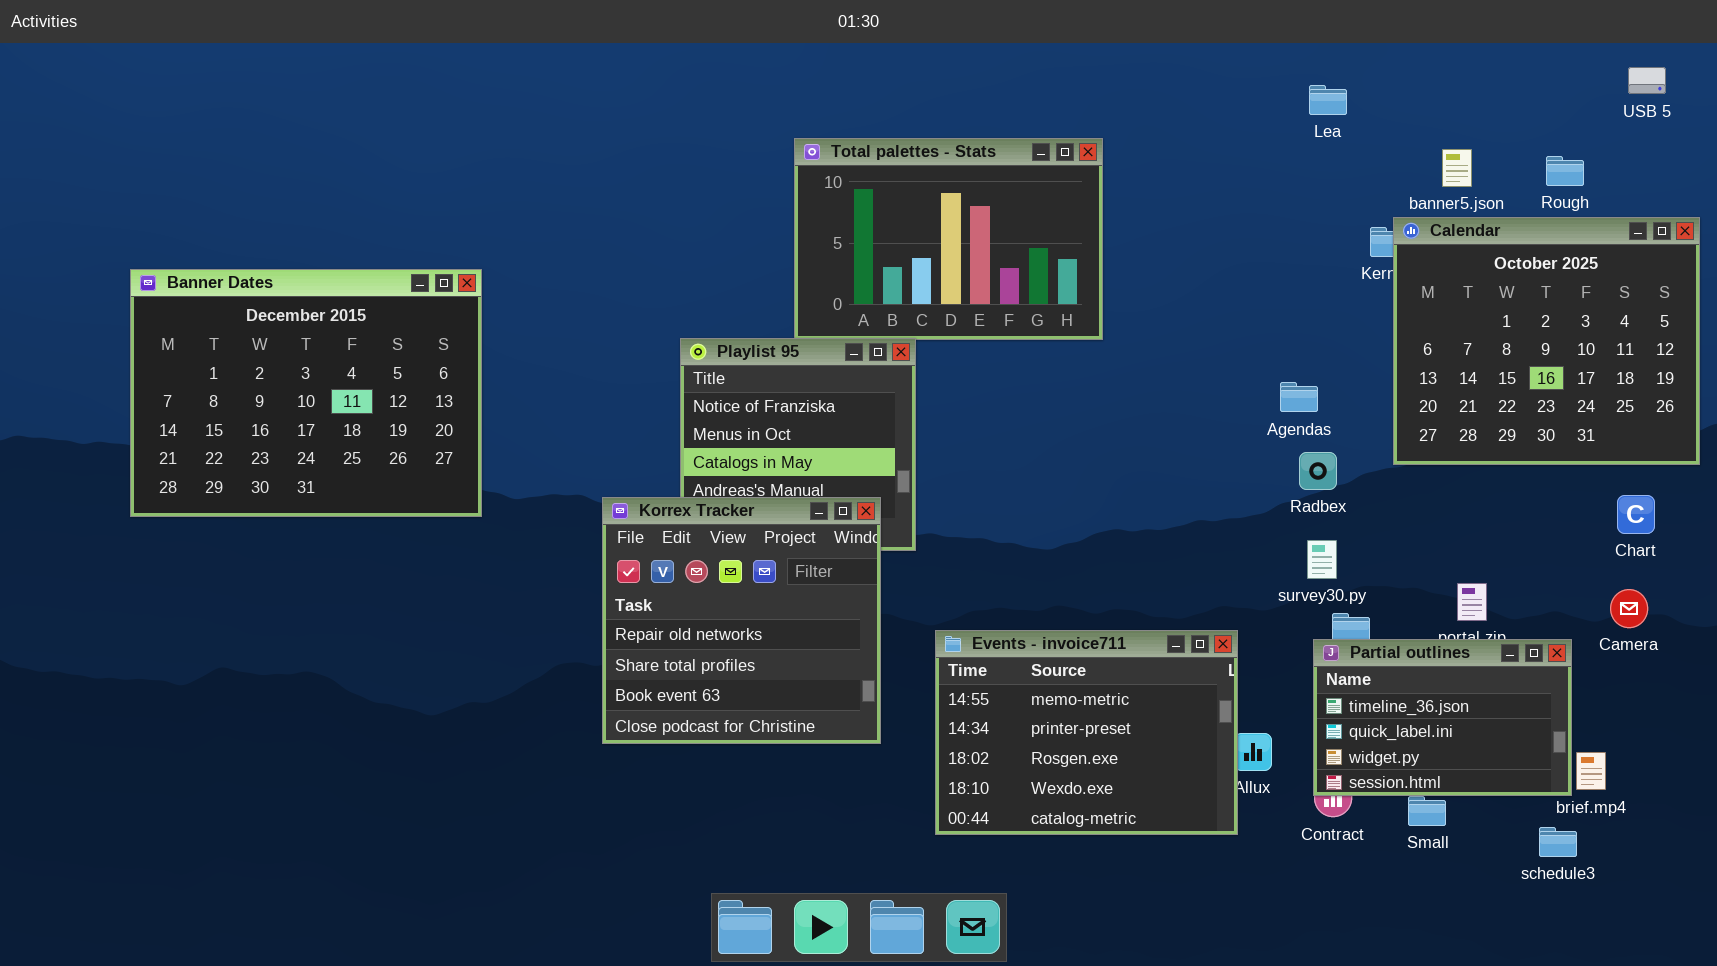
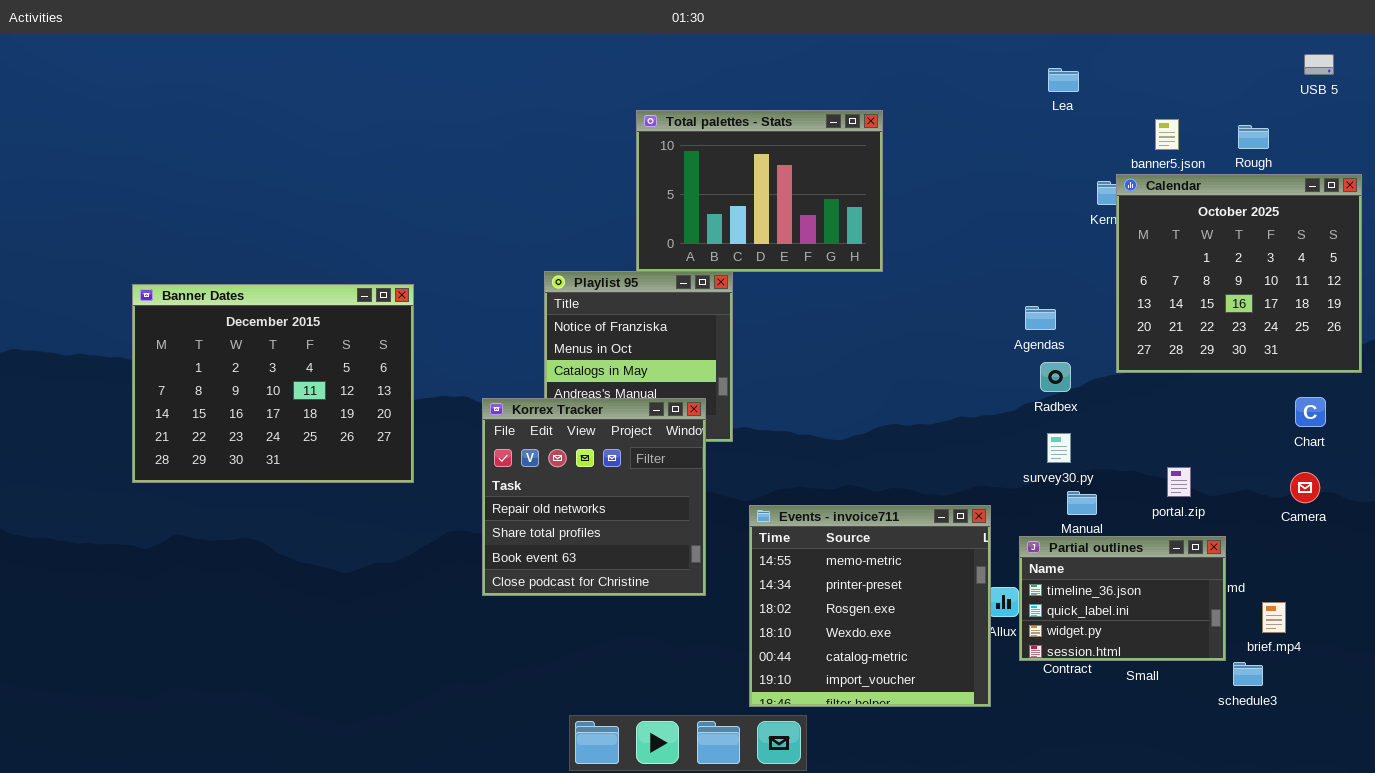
Banner Dates: [130,269,482,517] -> [132,284,414,483], moved
Events - invoice711: [935,630,1238,835] -> [749,505,991,707], resized
Partial outlines: [1313,639,1572,796] -> [1019,536,1226,661], moved

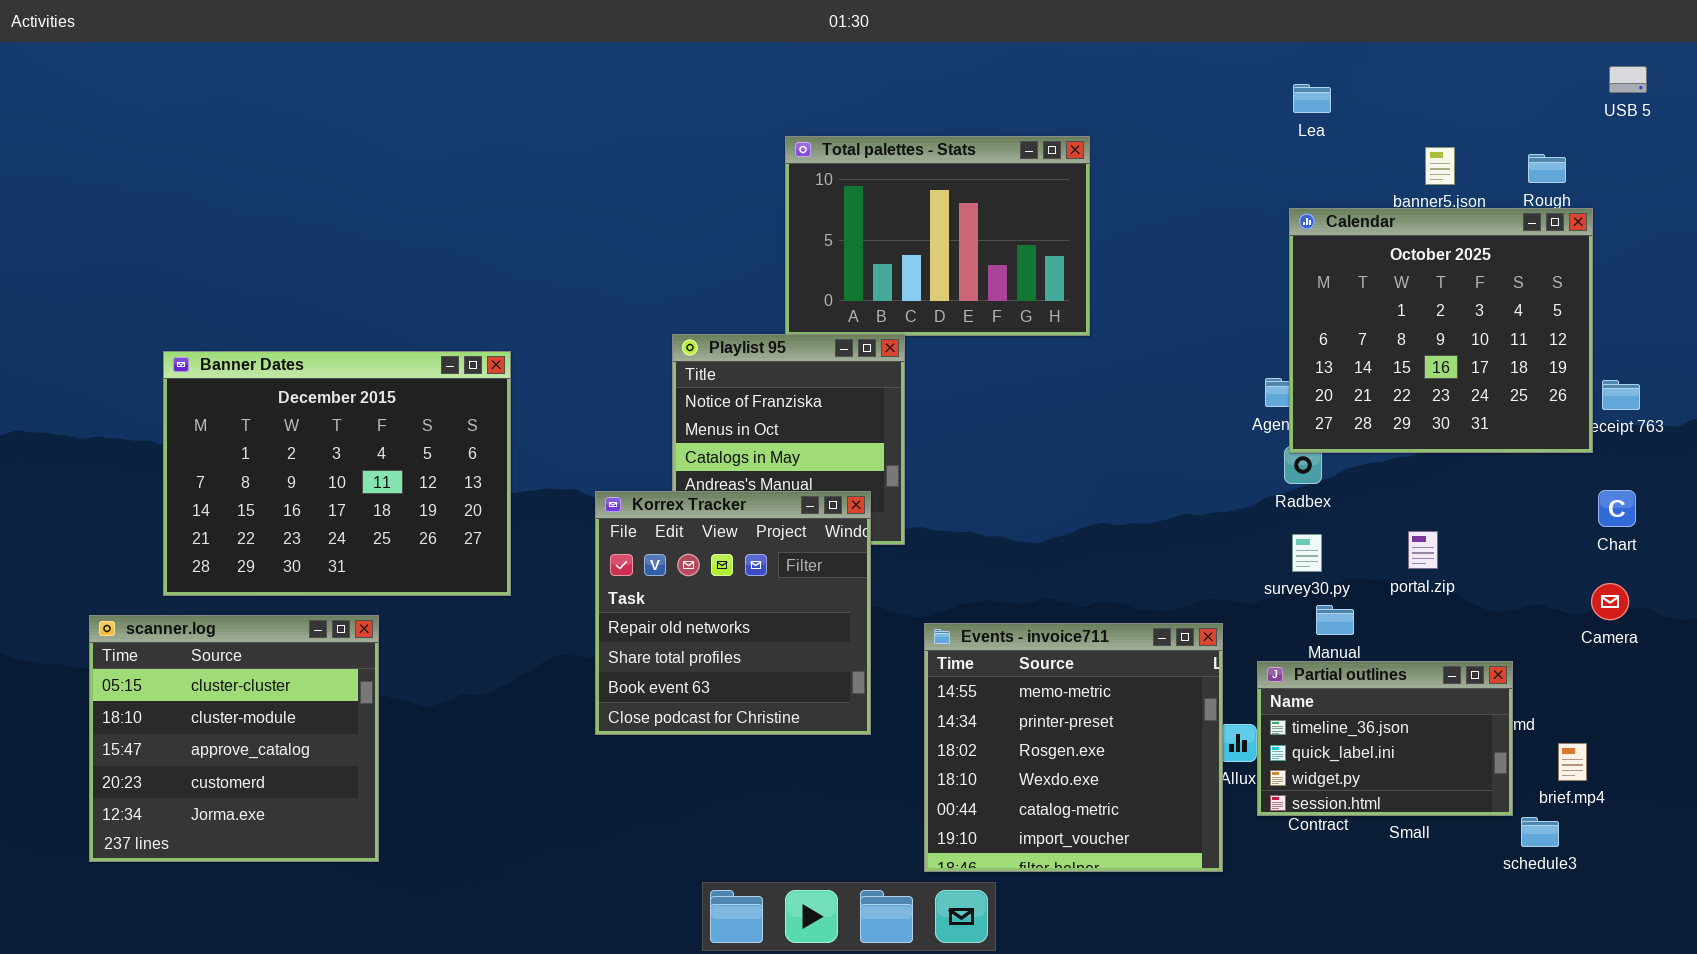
Calendar: [1116,174,1362,373] -> [1289,208,1593,453], moved
portal.zip: [1167,467,1191,497] -> [1408,531,1438,569], moved
scanner.log: none -> [89,615,379,862], opened

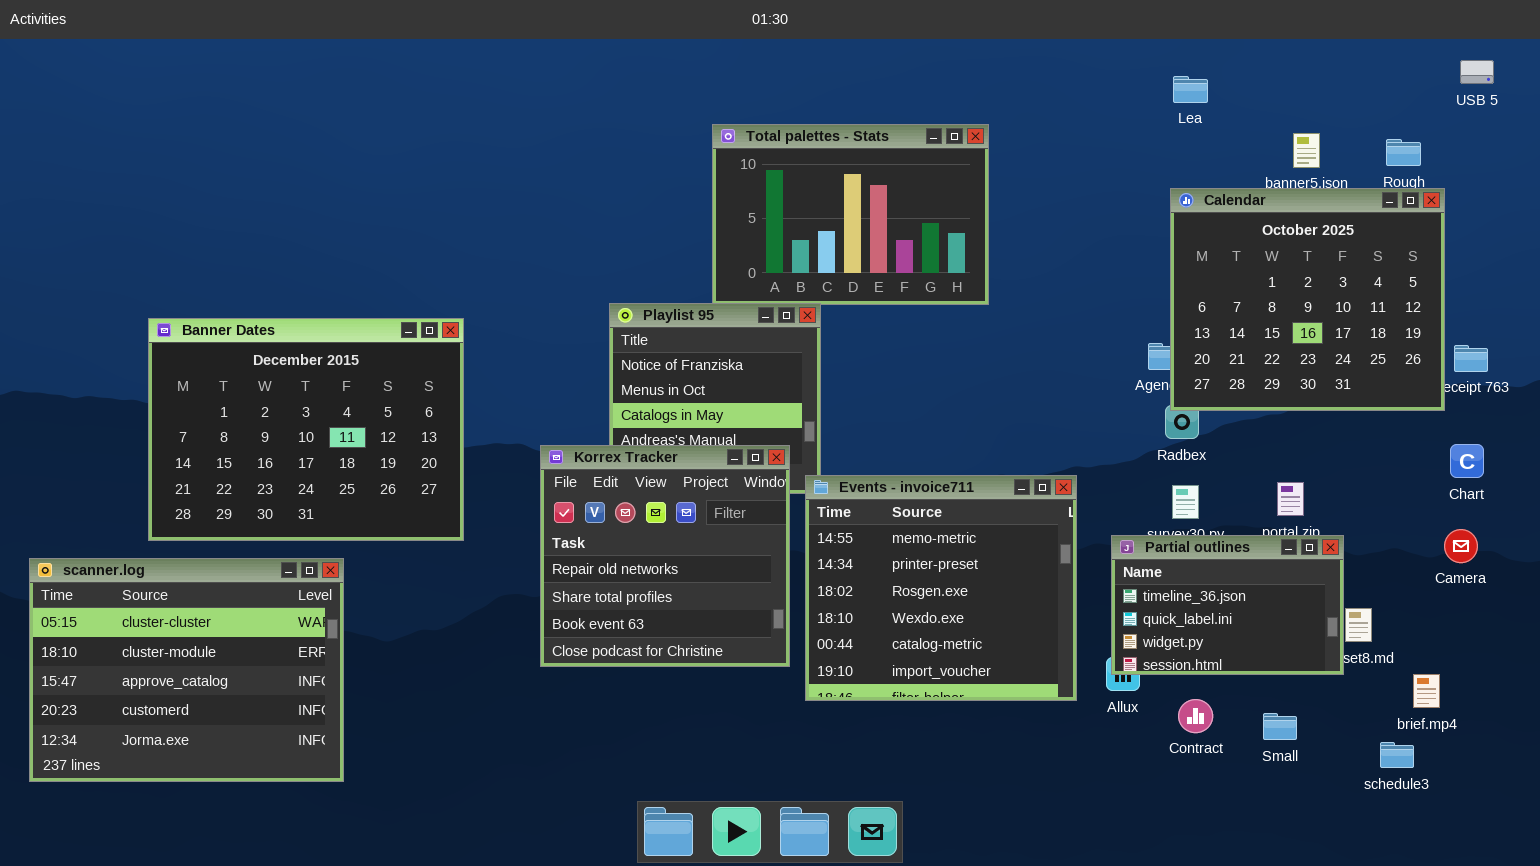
scanner.log: [89,615,379,862] -> [29,558,344,782], resized
Events - invoice711: [924,623,1223,872] -> [805,475,1077,701], moved
Partial outlines: [1257,661,1513,816] -> [1111,535,1344,675], moved

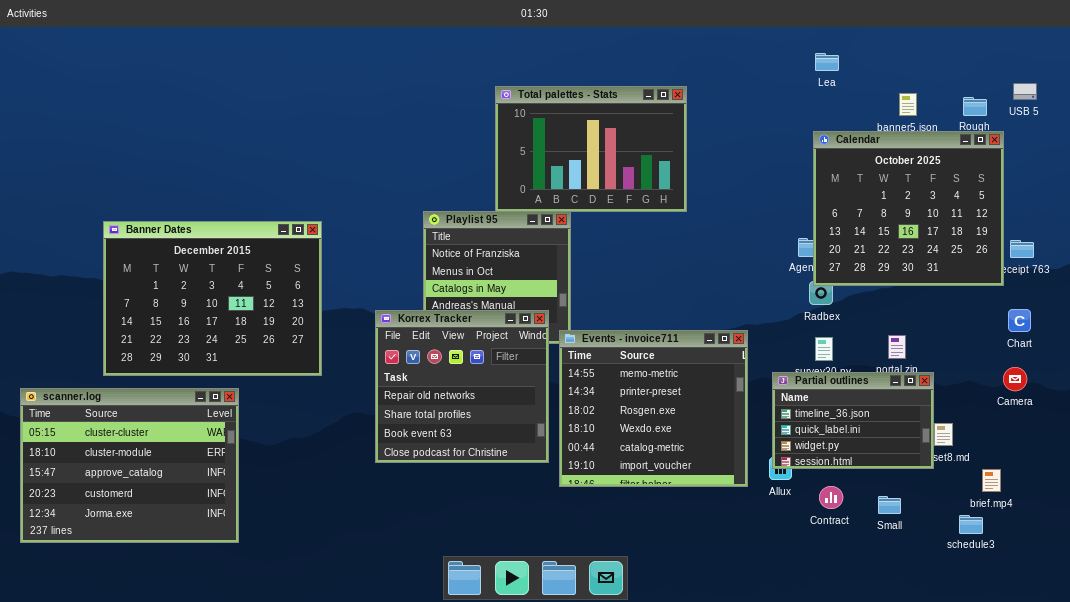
USB 5: [1460,60,1494,84] -> [1013,83,1037,100], moved

